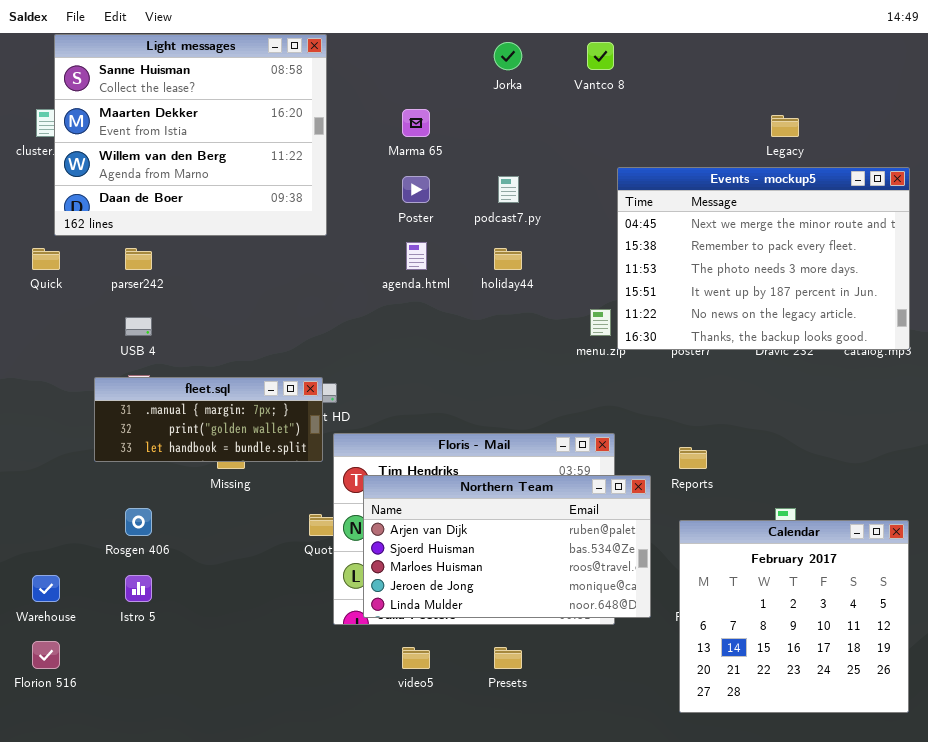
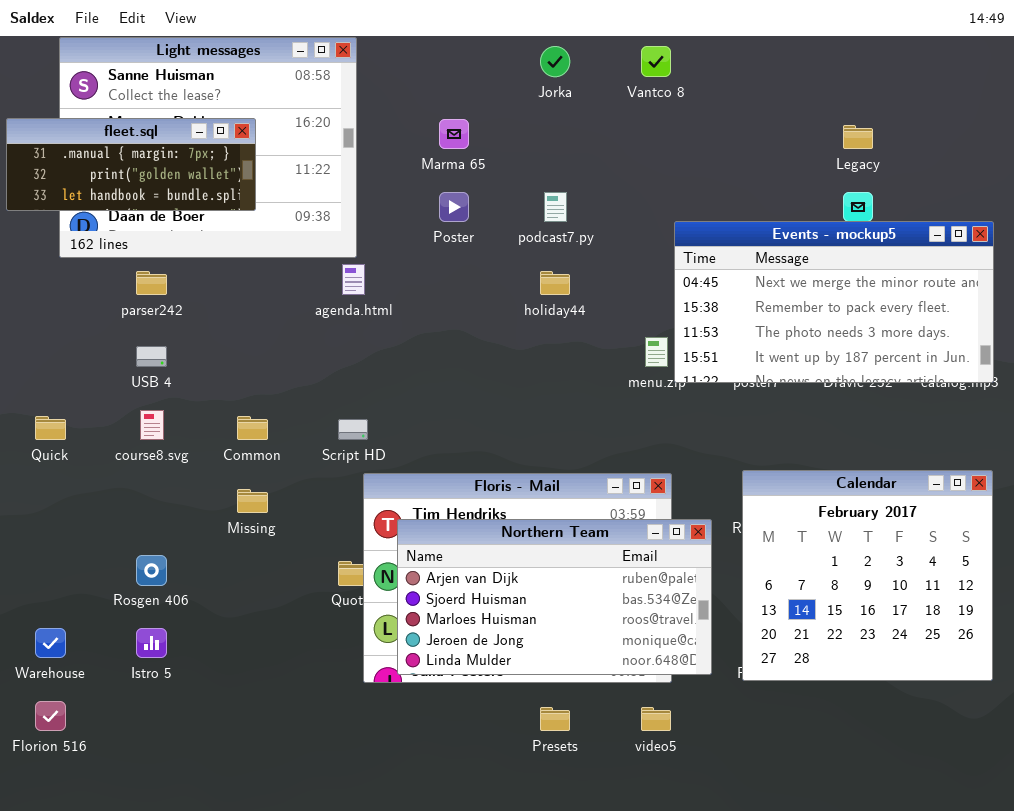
Events - mockup5: [617,167,910,350] -> [674,221,994,383], resized
agenda.html: [406,242,427,270] -> [342,264,365,295], moved
Quick: [32,248,60,270] -> [35,416,66,440], moved
fleet.sql: [94,377,323,462] -> [6,118,256,211], moved
Calendar: [679,520,909,713] -> [742,470,993,681], moved
video5: [402,647,430,669] -> [641,707,671,731], moved

